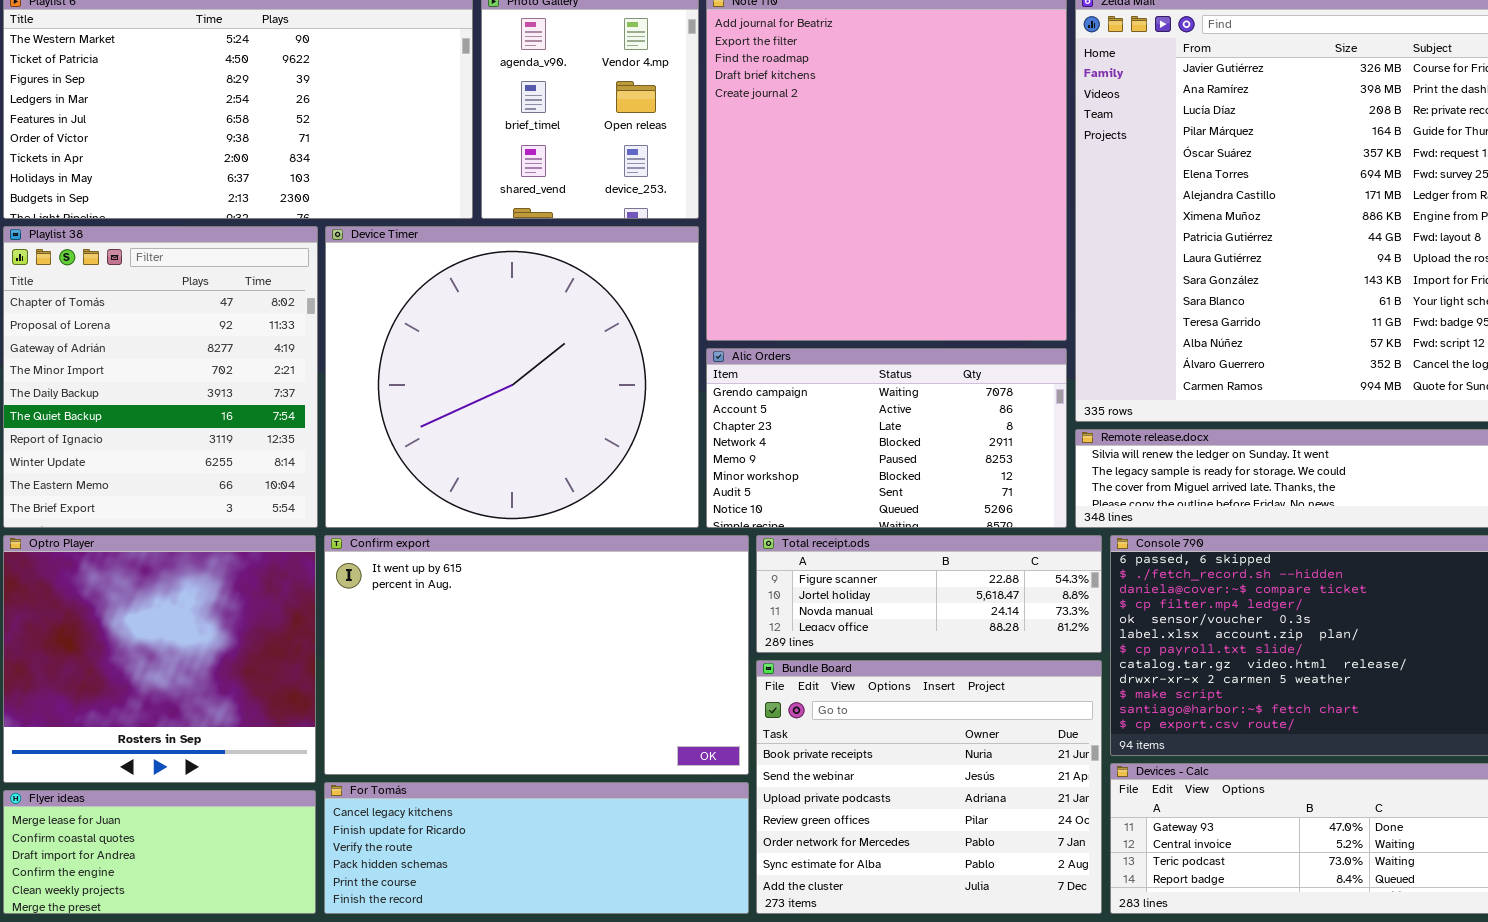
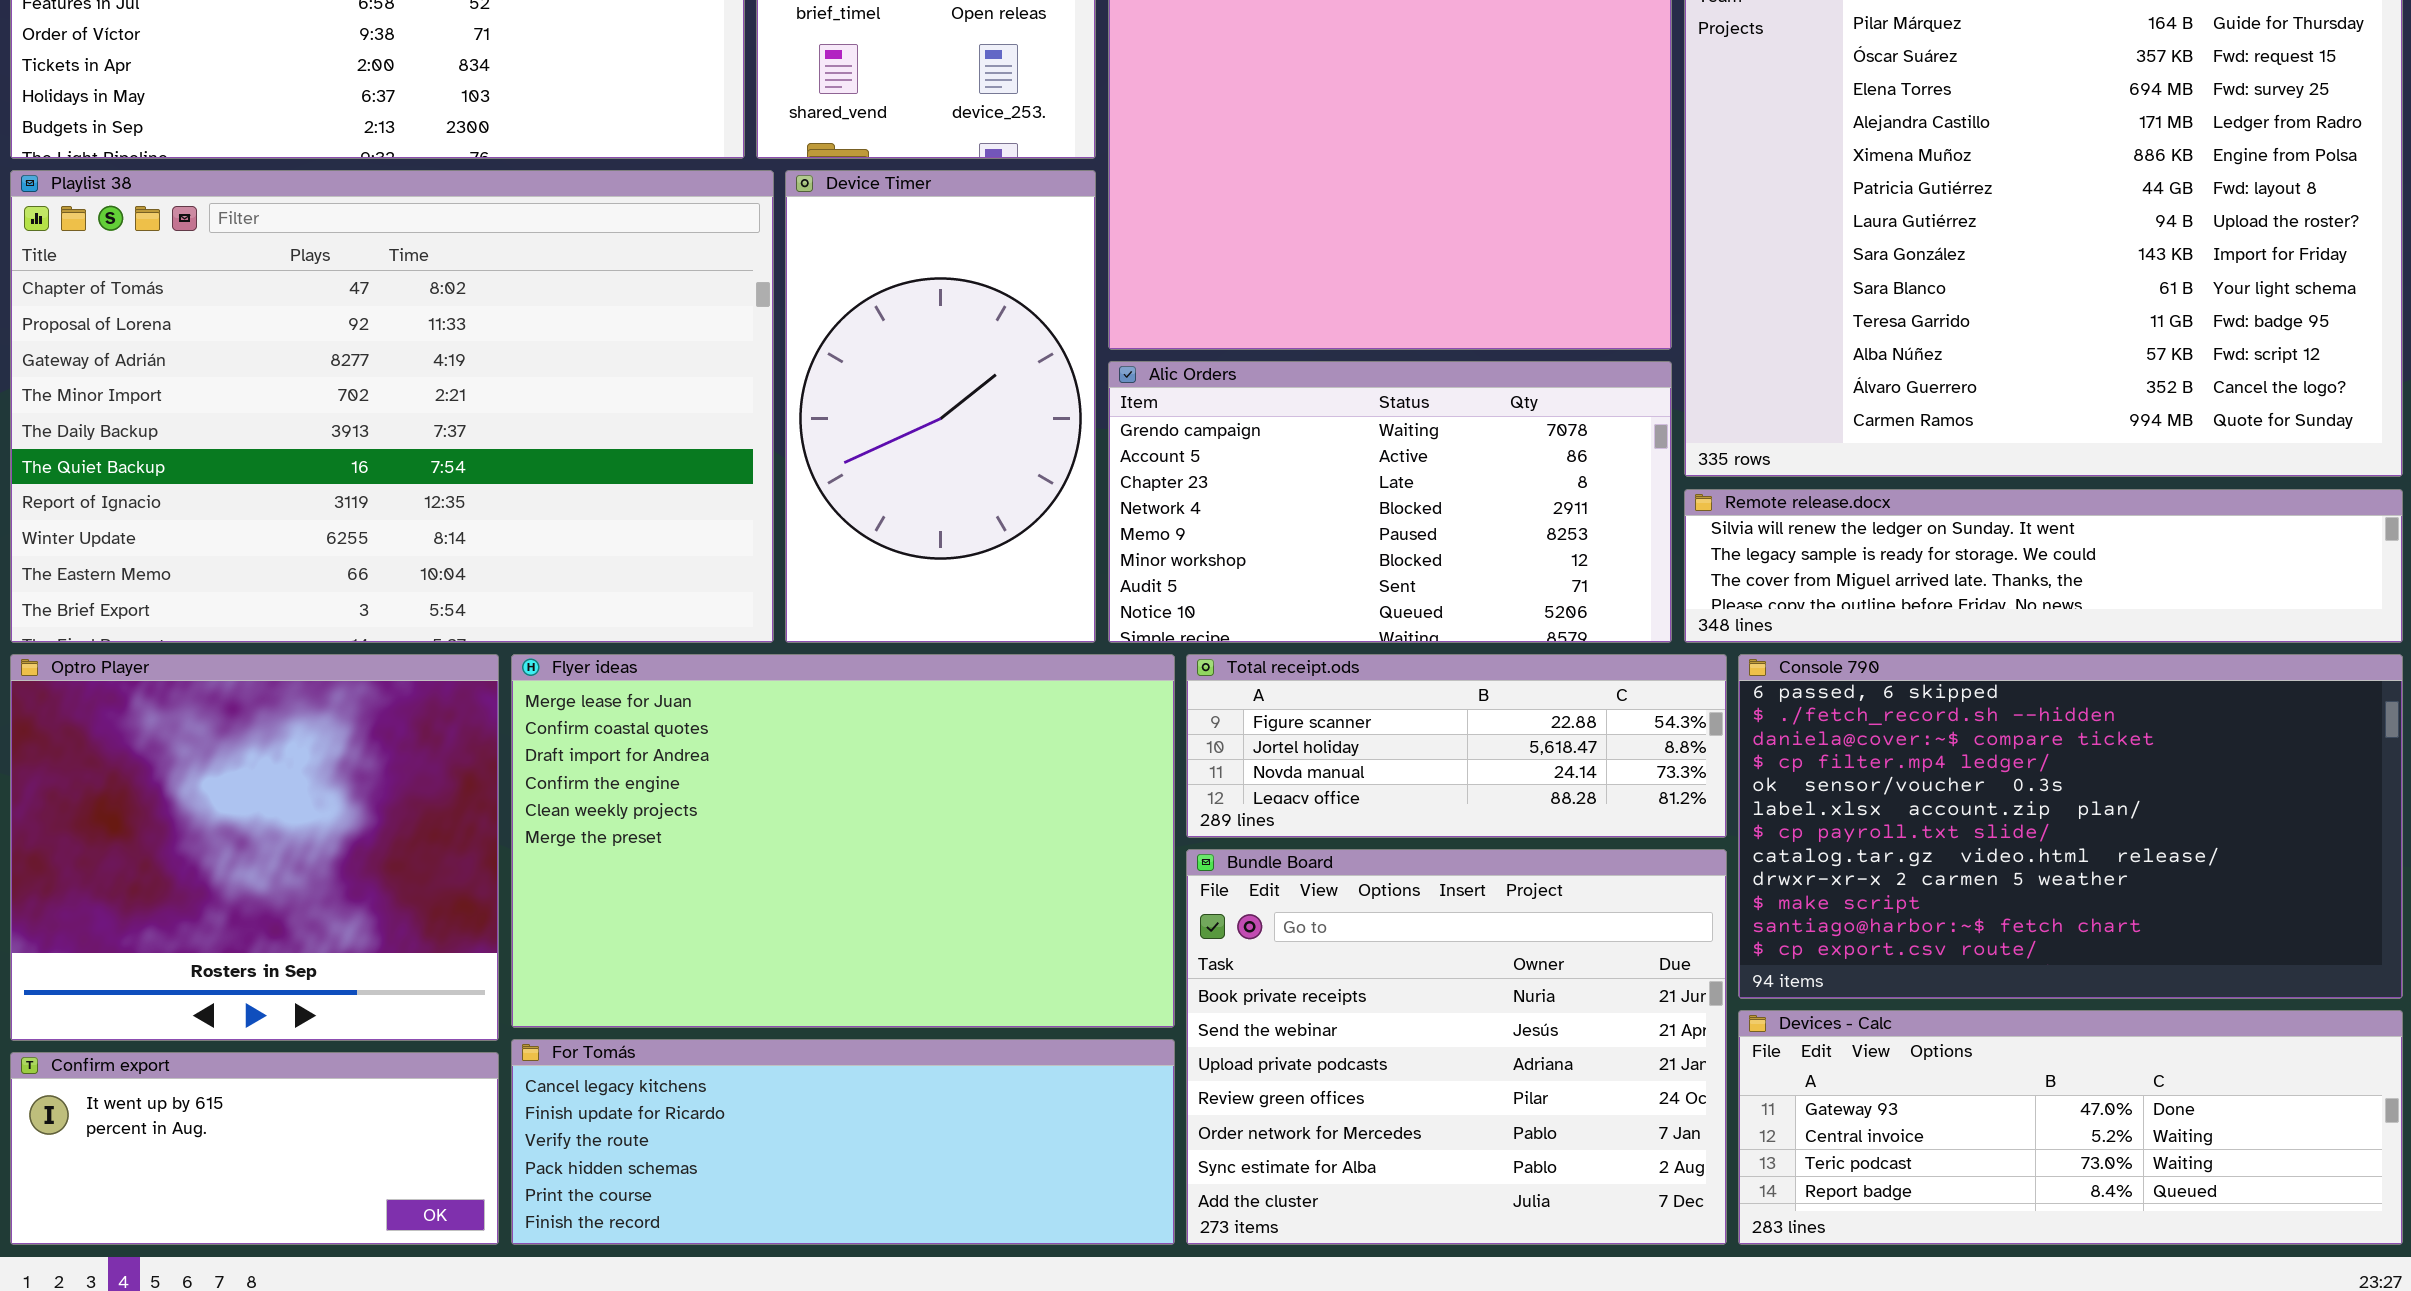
Playlist 38: [3,226,318,528] -> [10,170,774,643], resized
Device Timer: [325,226,699,528] -> [785,170,1096,643], resized
Confirm export: [324,535,749,775] -> [10,1052,499,1245], moved, resized
Flyer ideas: [3,790,316,914] -> [511,654,1175,1028], moved, resized

